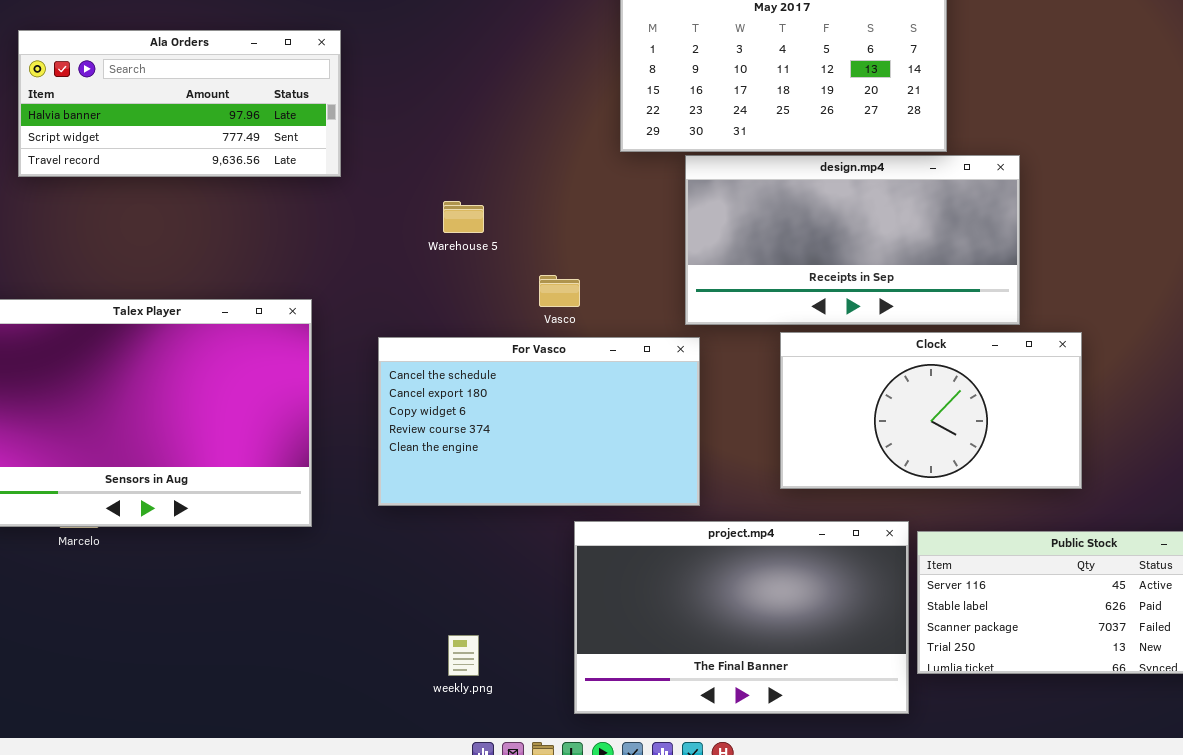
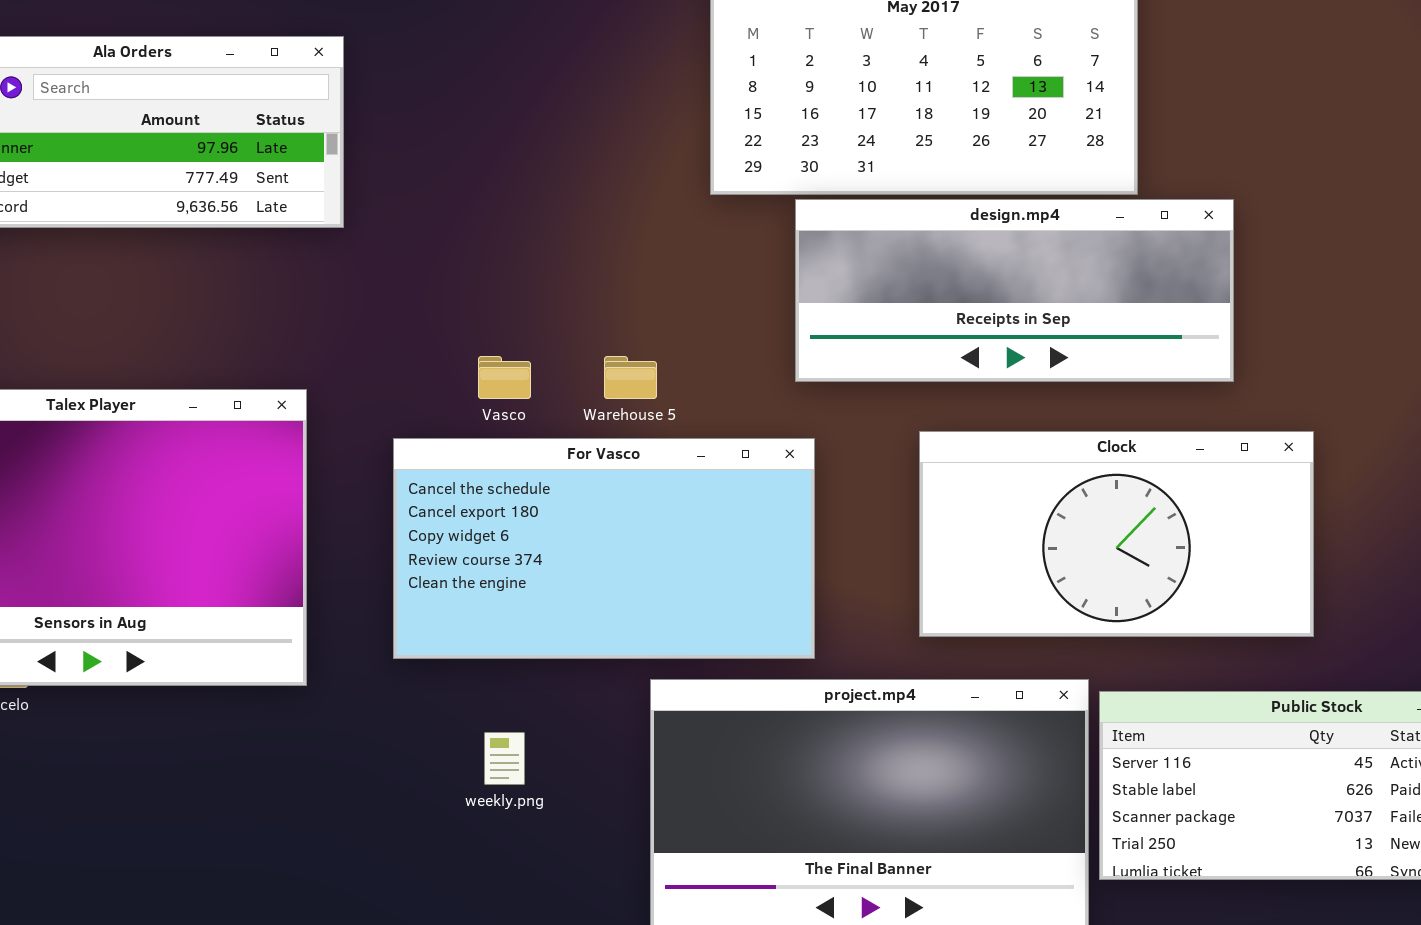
design.mp4: [685,155,1020,325] -> [795,199,1234,382], resized
Warehouse 5: [443,201,484,233] -> [604,356,657,399], moved
Vasco: [539,275,580,307] -> [478,356,531,399], moved
weekly.png: [448,635,479,676] -> [484,732,525,785], moved

